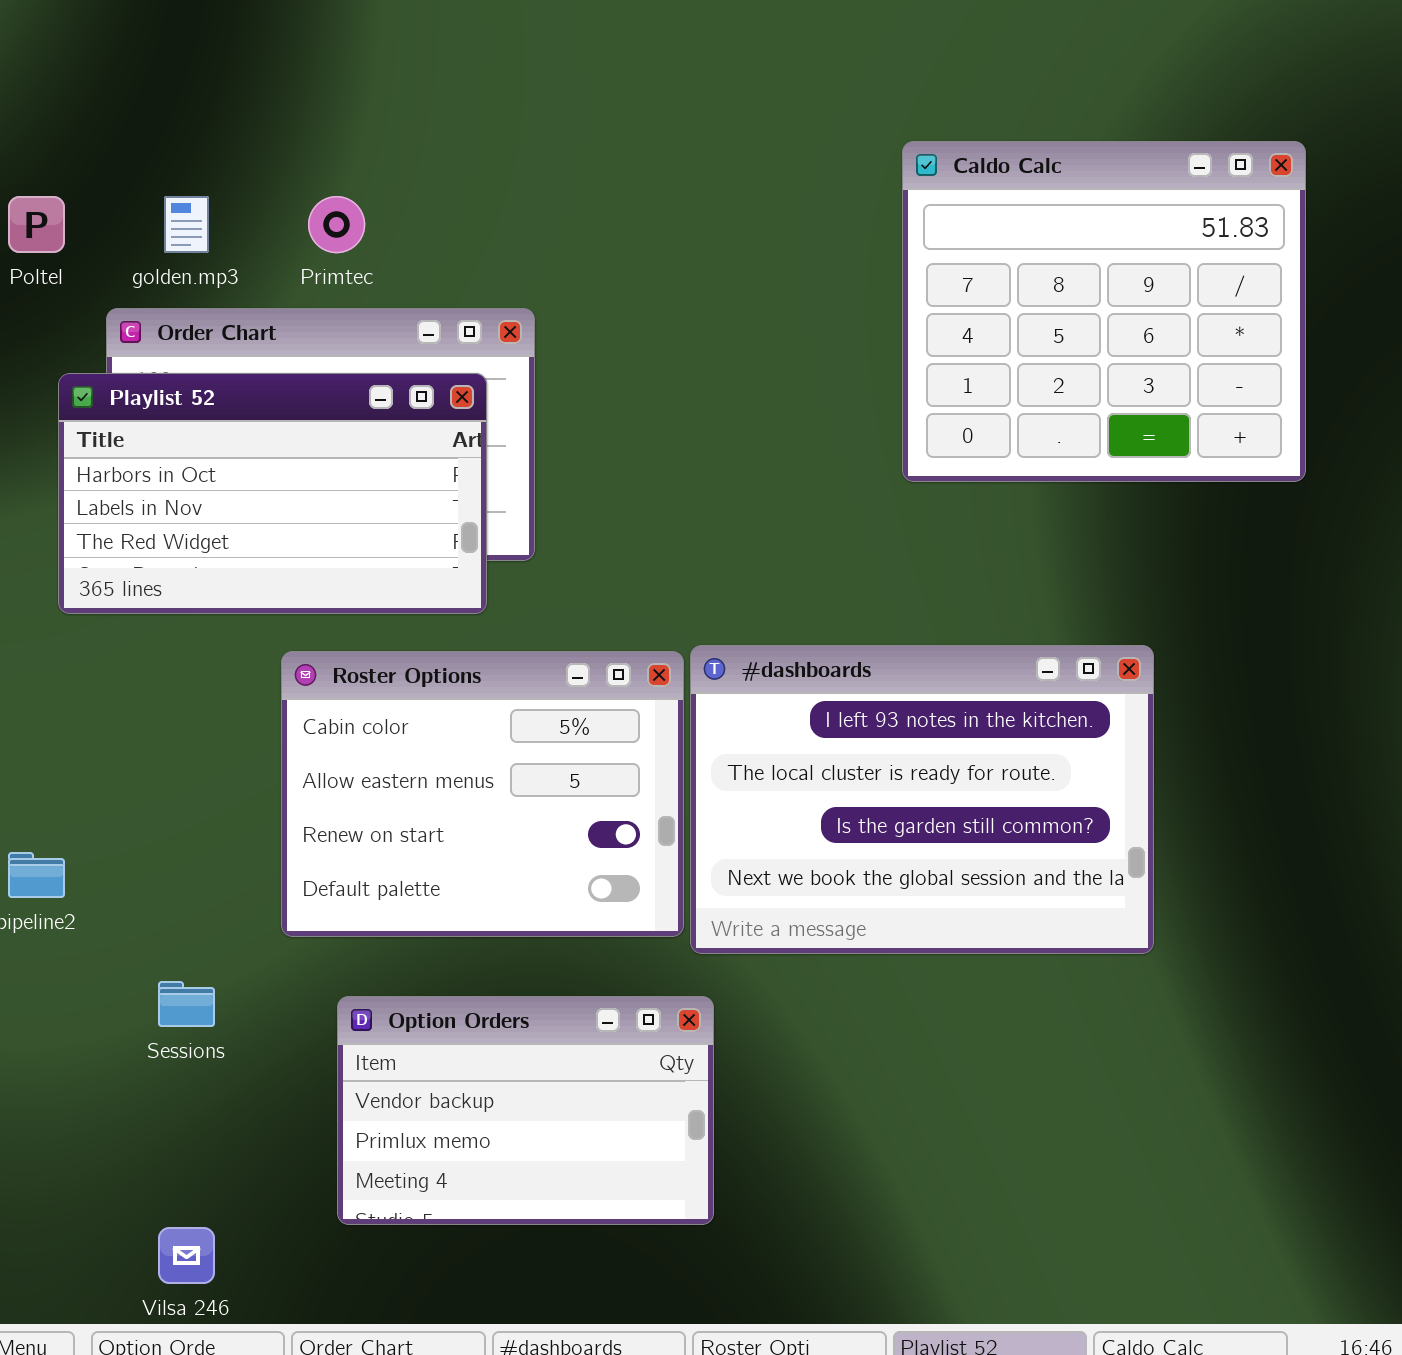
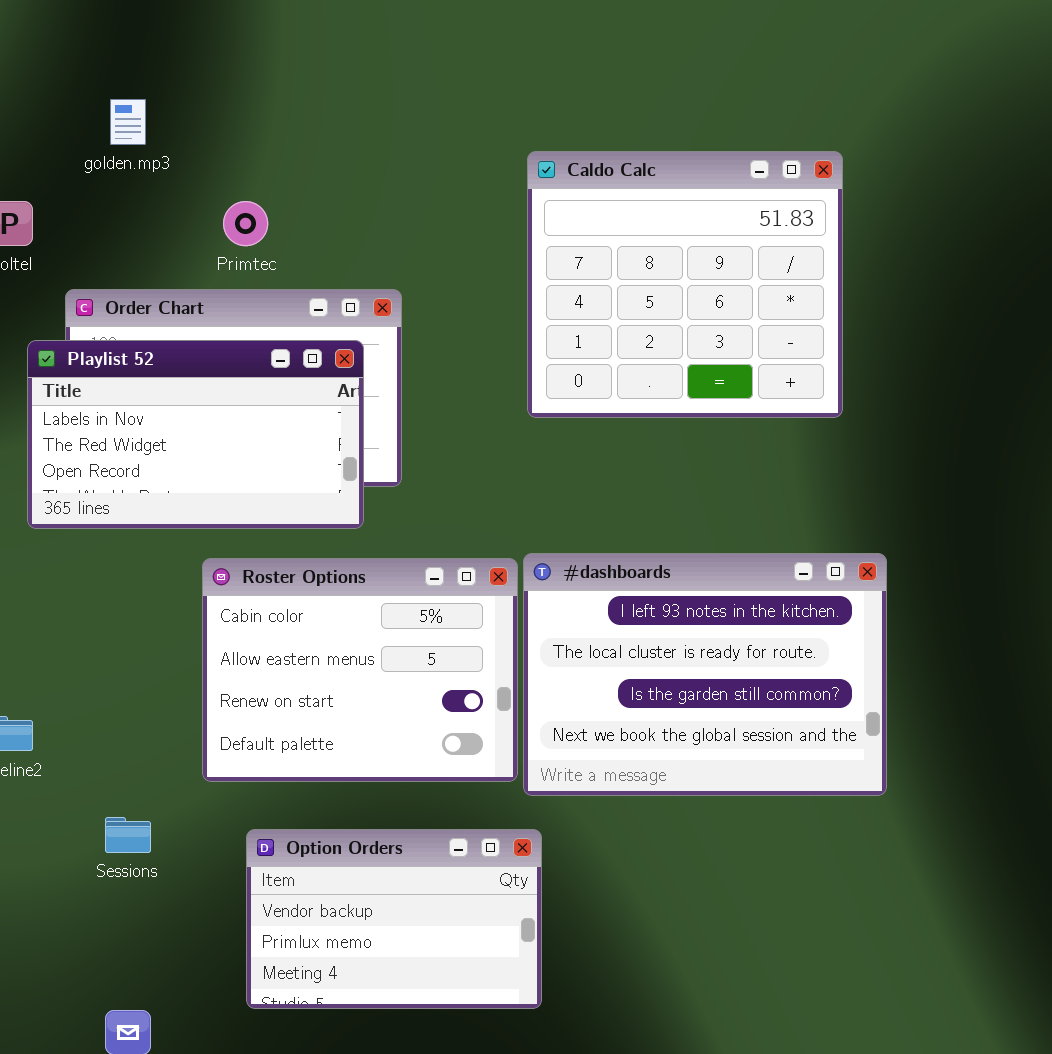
Caldo Calc: [902,141,1306,482] -> [527,151,843,418], moved
golden.mp3: [164,196,209,253] -> [110,99,146,145], moved
Playlist 52: [58,373,487,614] -> [27,340,364,529], scrolled down 1 row

